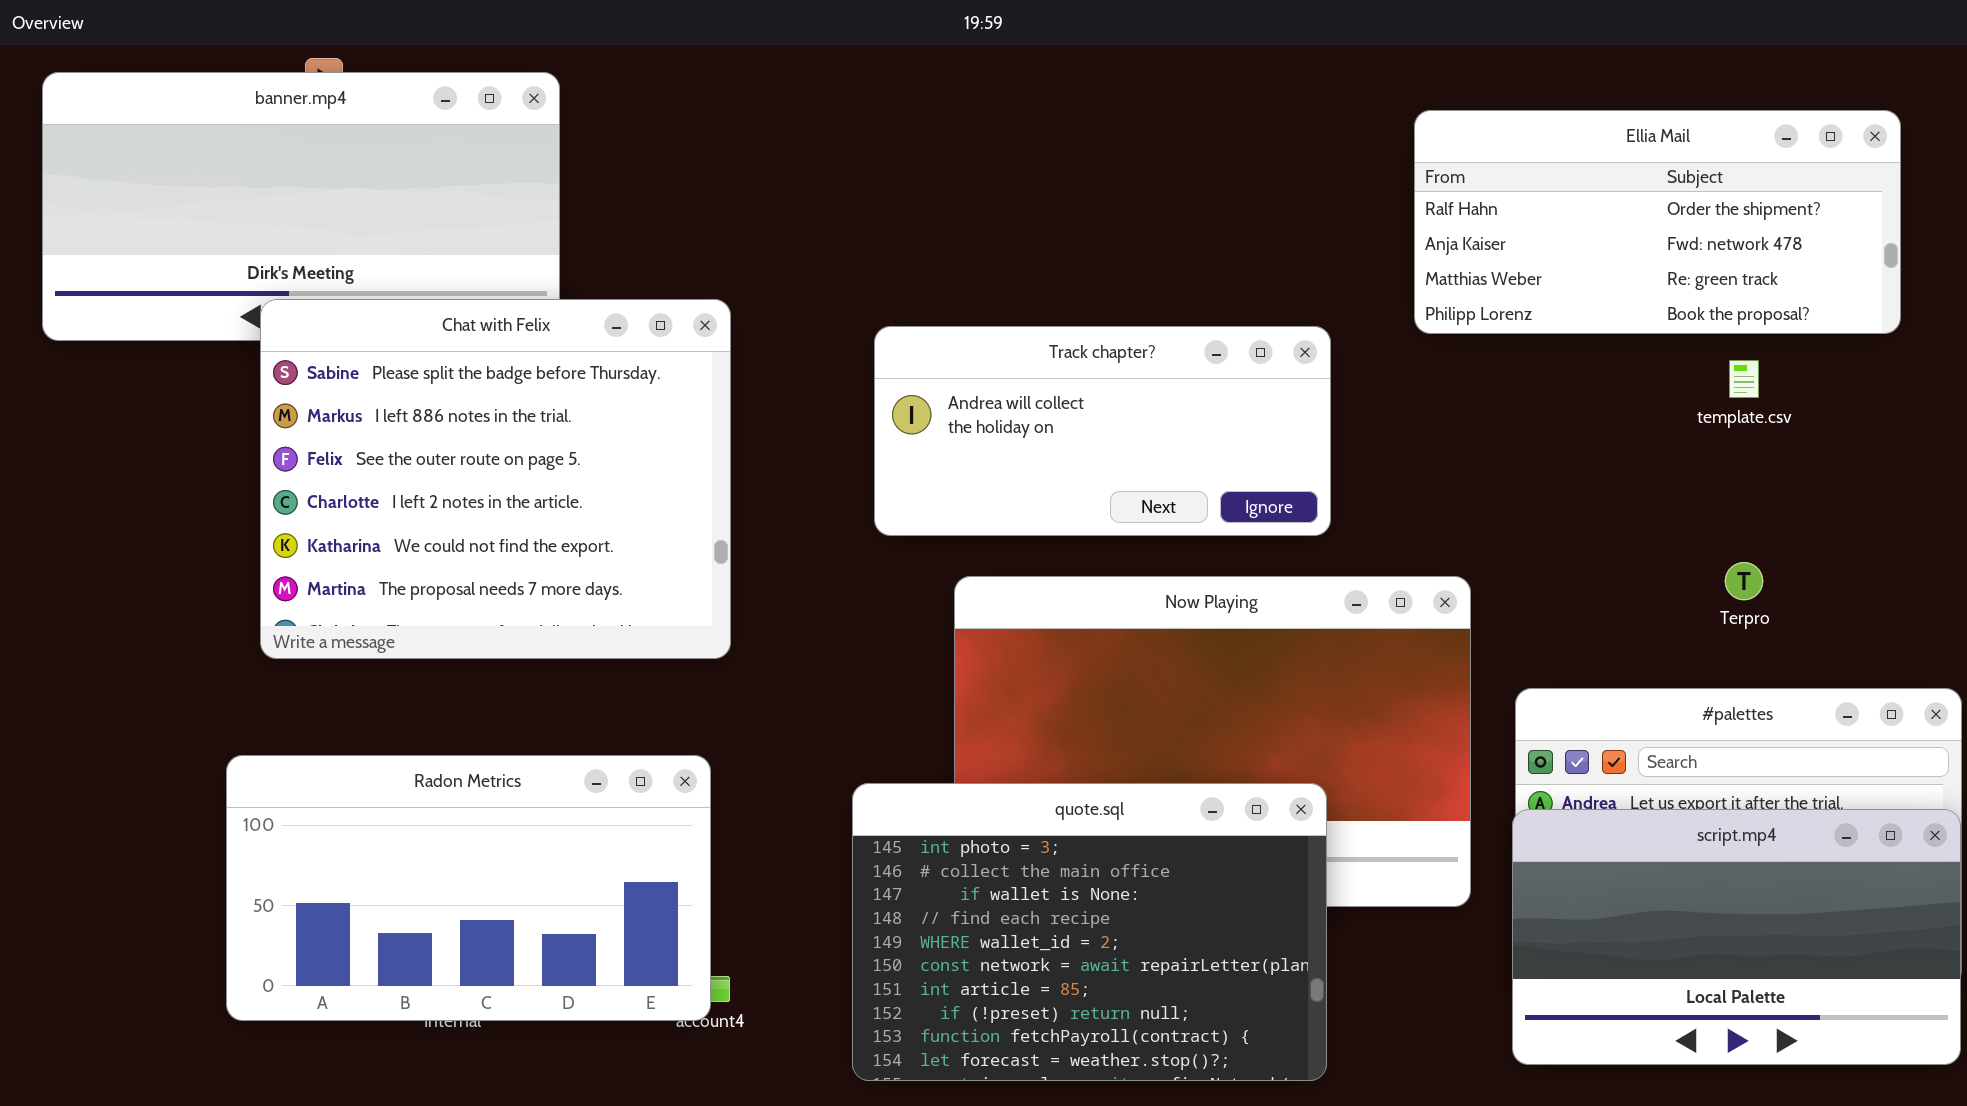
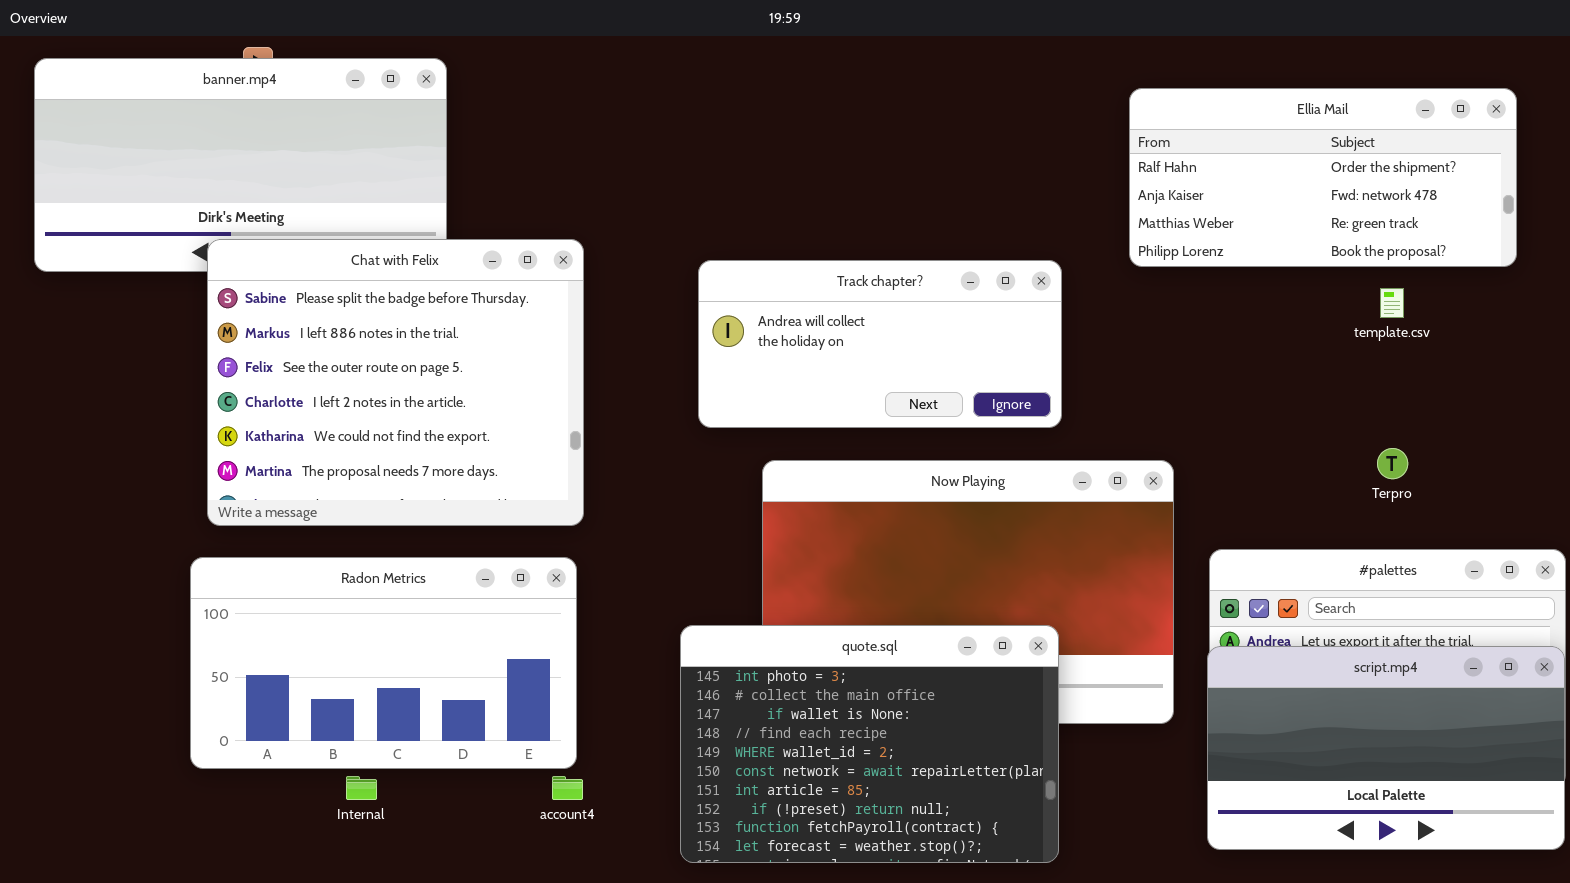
Radon Metrics: [226,755,711,1021] -> [190,557,577,769], moved

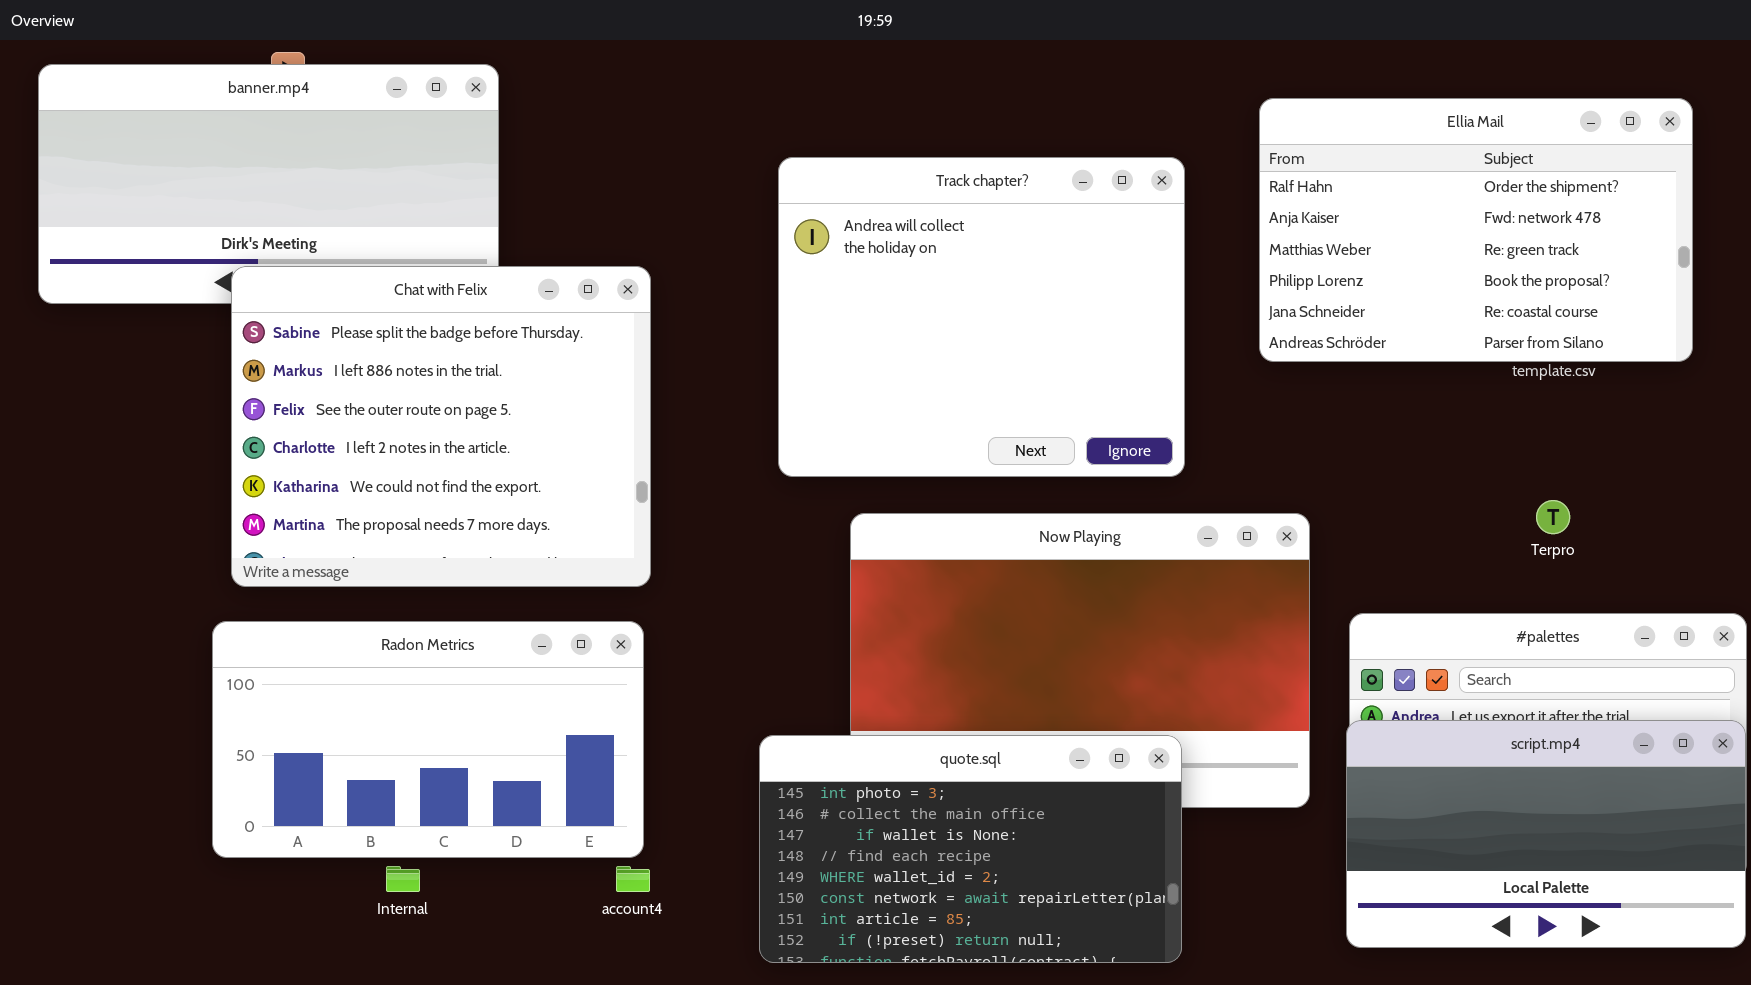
Ellia Mail: [1129,88,1517,267] -> [1259,98,1693,362], resized
Track chapter?: [698,260,1062,428] -> [778,157,1185,477], resized
quote.sql: [680,625,1059,863] -> [759,735,1182,963], resized

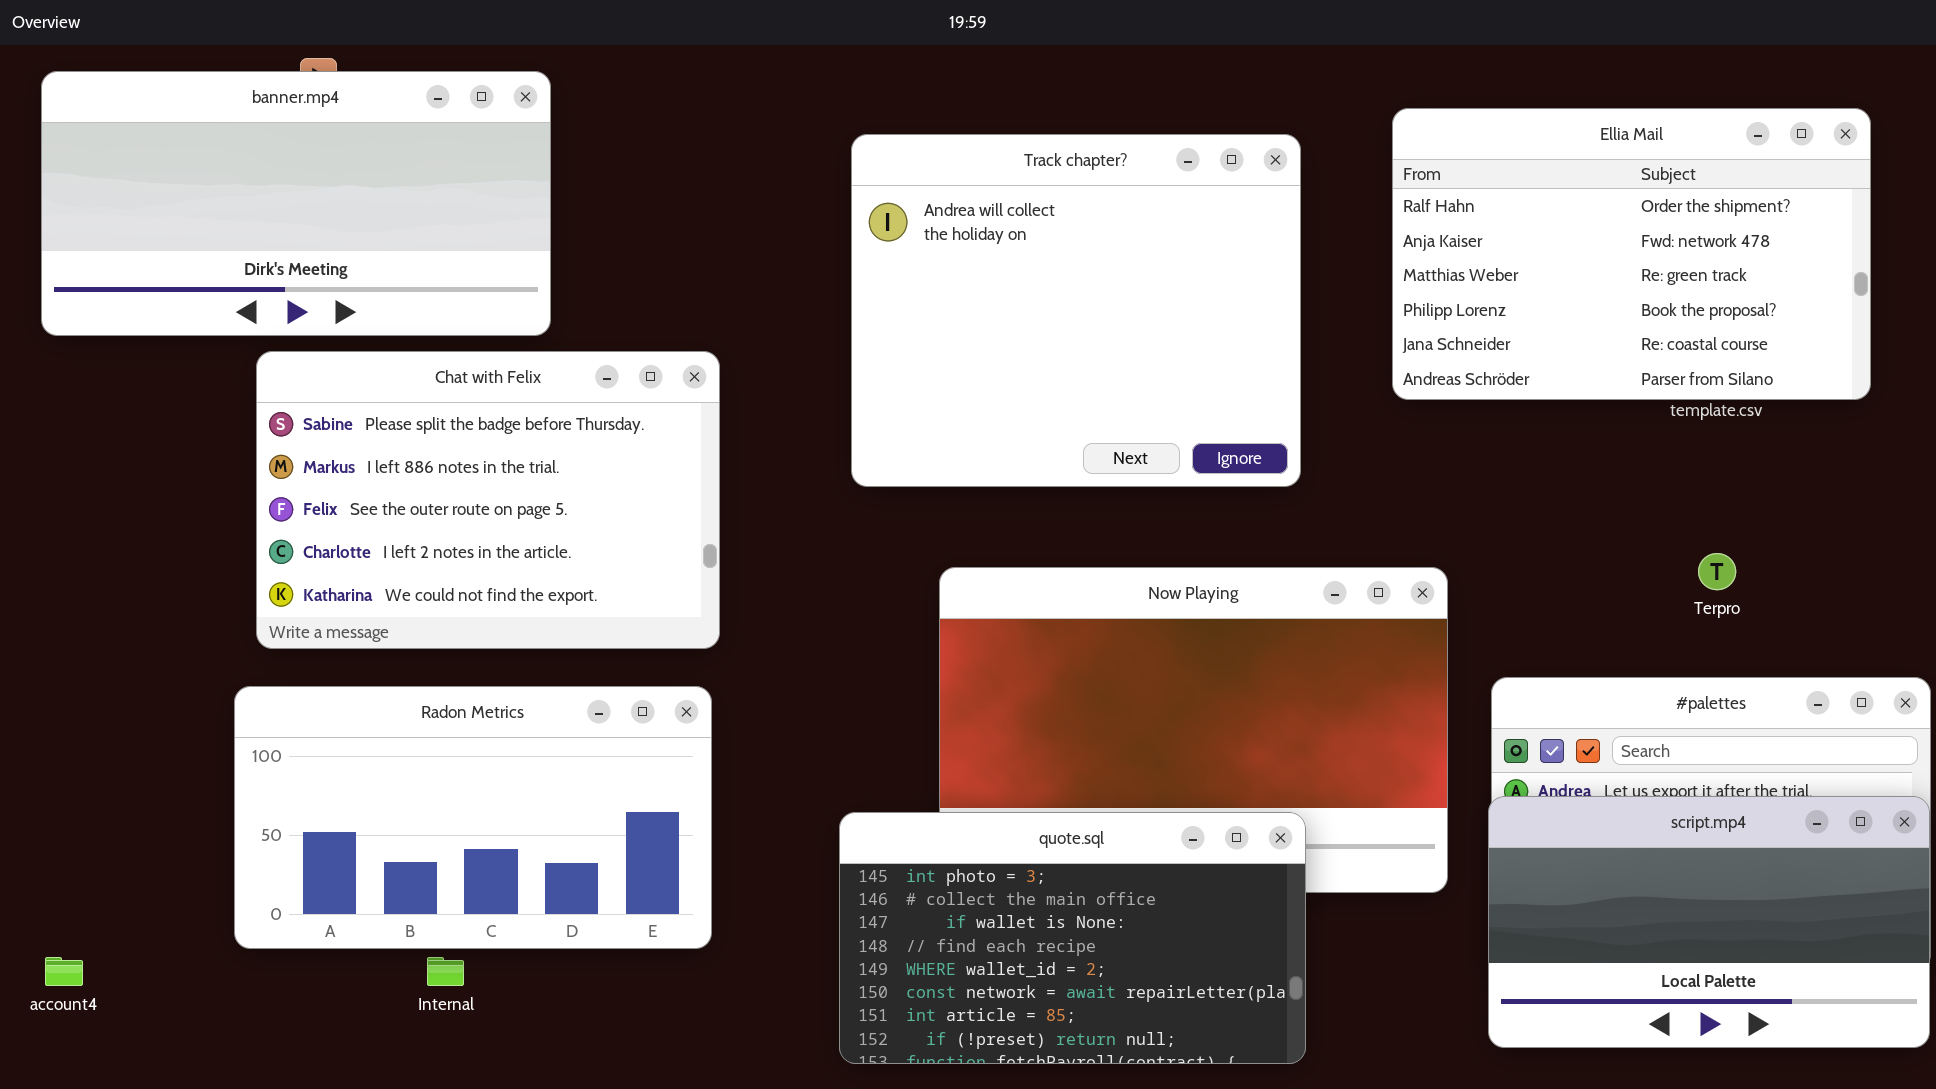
Track chapter?: [778,157,1185,477] -> [851,134,1301,487], moved
Chat with Felix: [231,266,651,587] -> [256,351,720,649], resized
account4: [616,866,650,892] -> [45,957,83,986], moved

